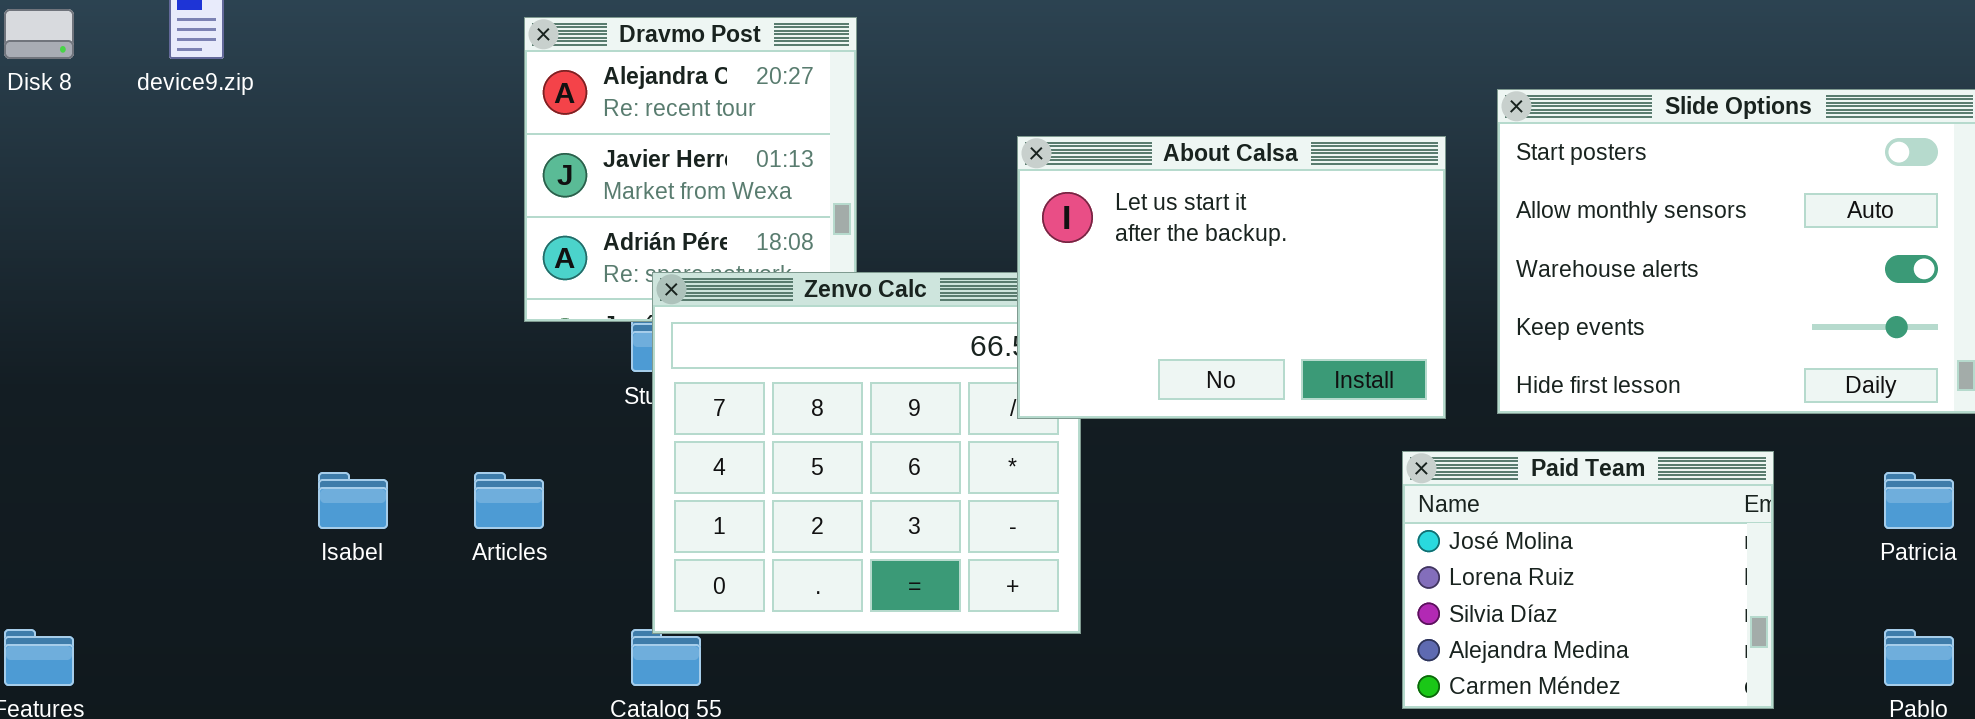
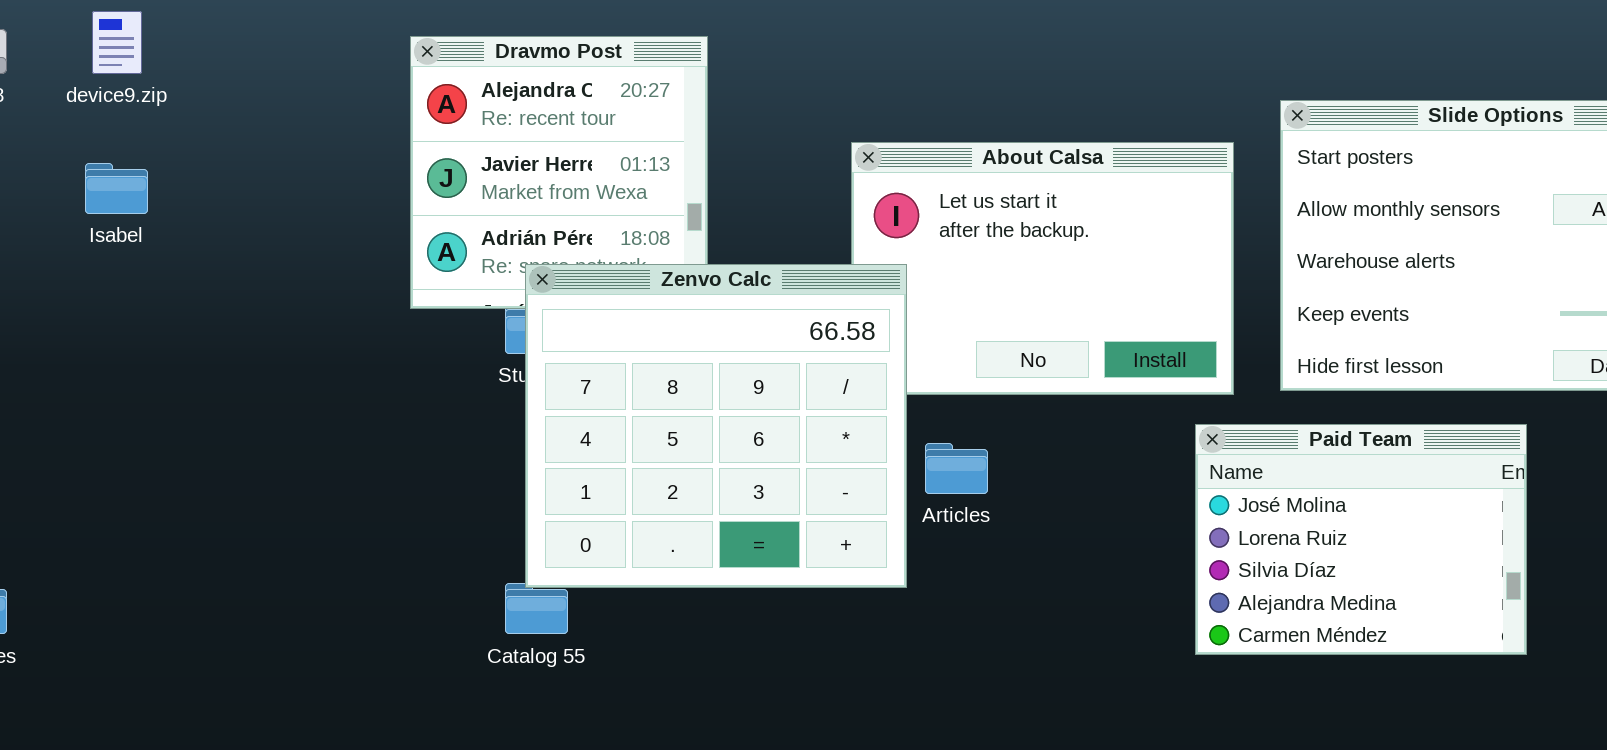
Zenvo Calc: [652,272,1081,634] -> [525,264,907,588], raised
Isabel: [318,472,388,529] -> [85,163,148,214], moved
Articles: [474,472,544,529] -> [925,443,988,494], moved

